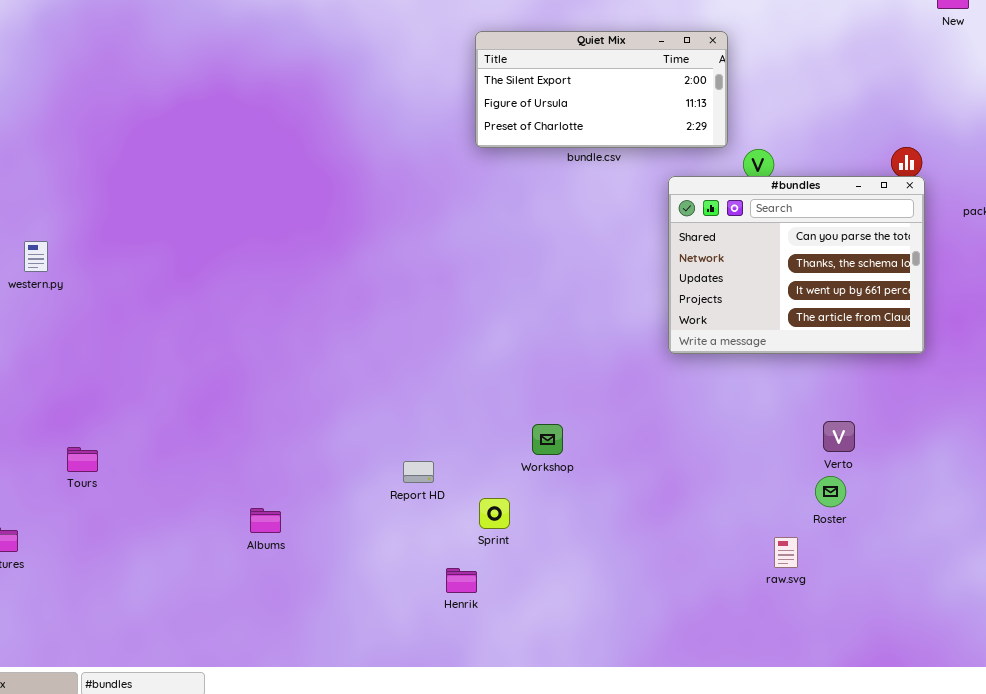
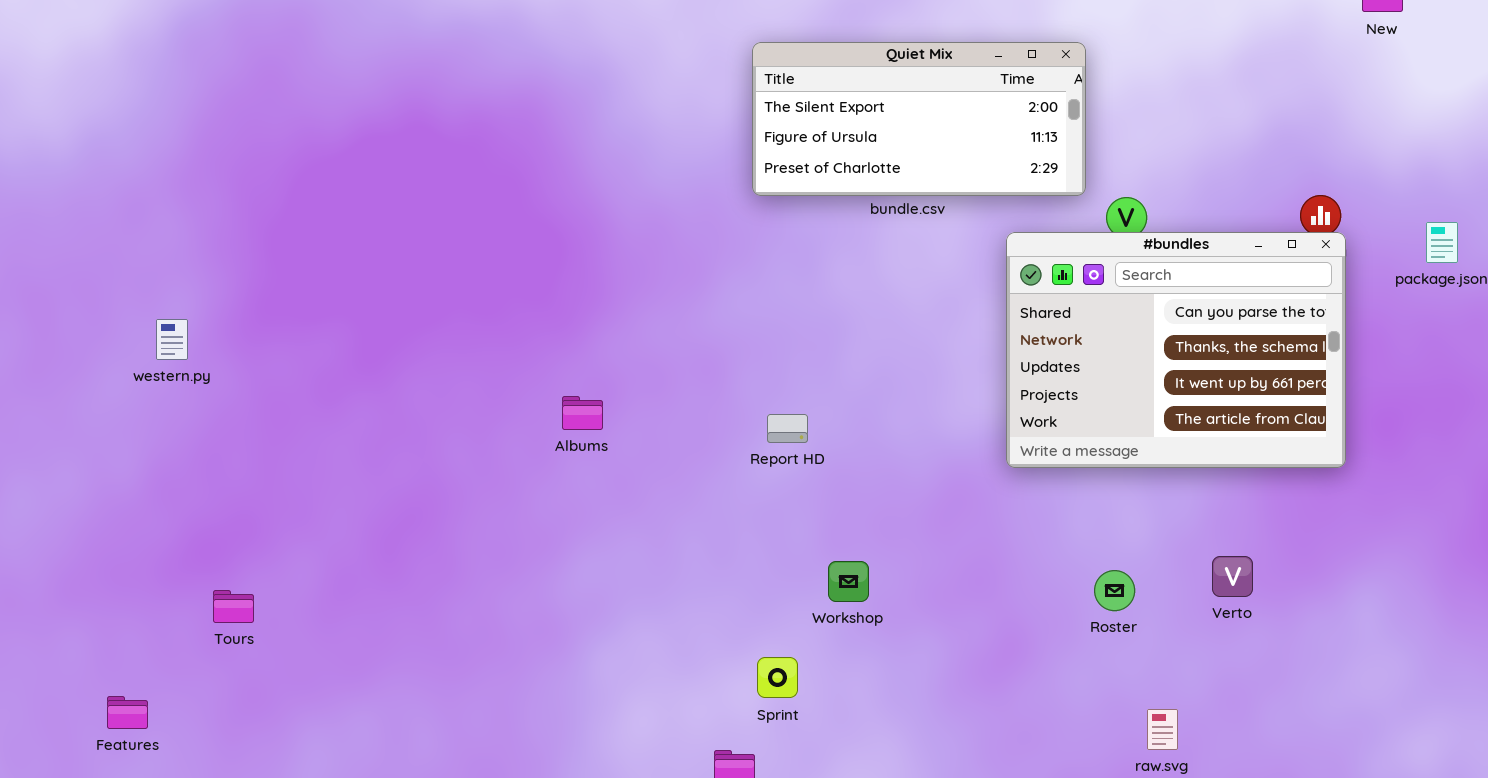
Report HD: [403,461,434,483] -> [767,414,808,443], moved
Roster: [815,476,846,507] -> [1094,570,1135,611], moved
Albums: [250,508,281,533] -> [562,396,603,430], moved

